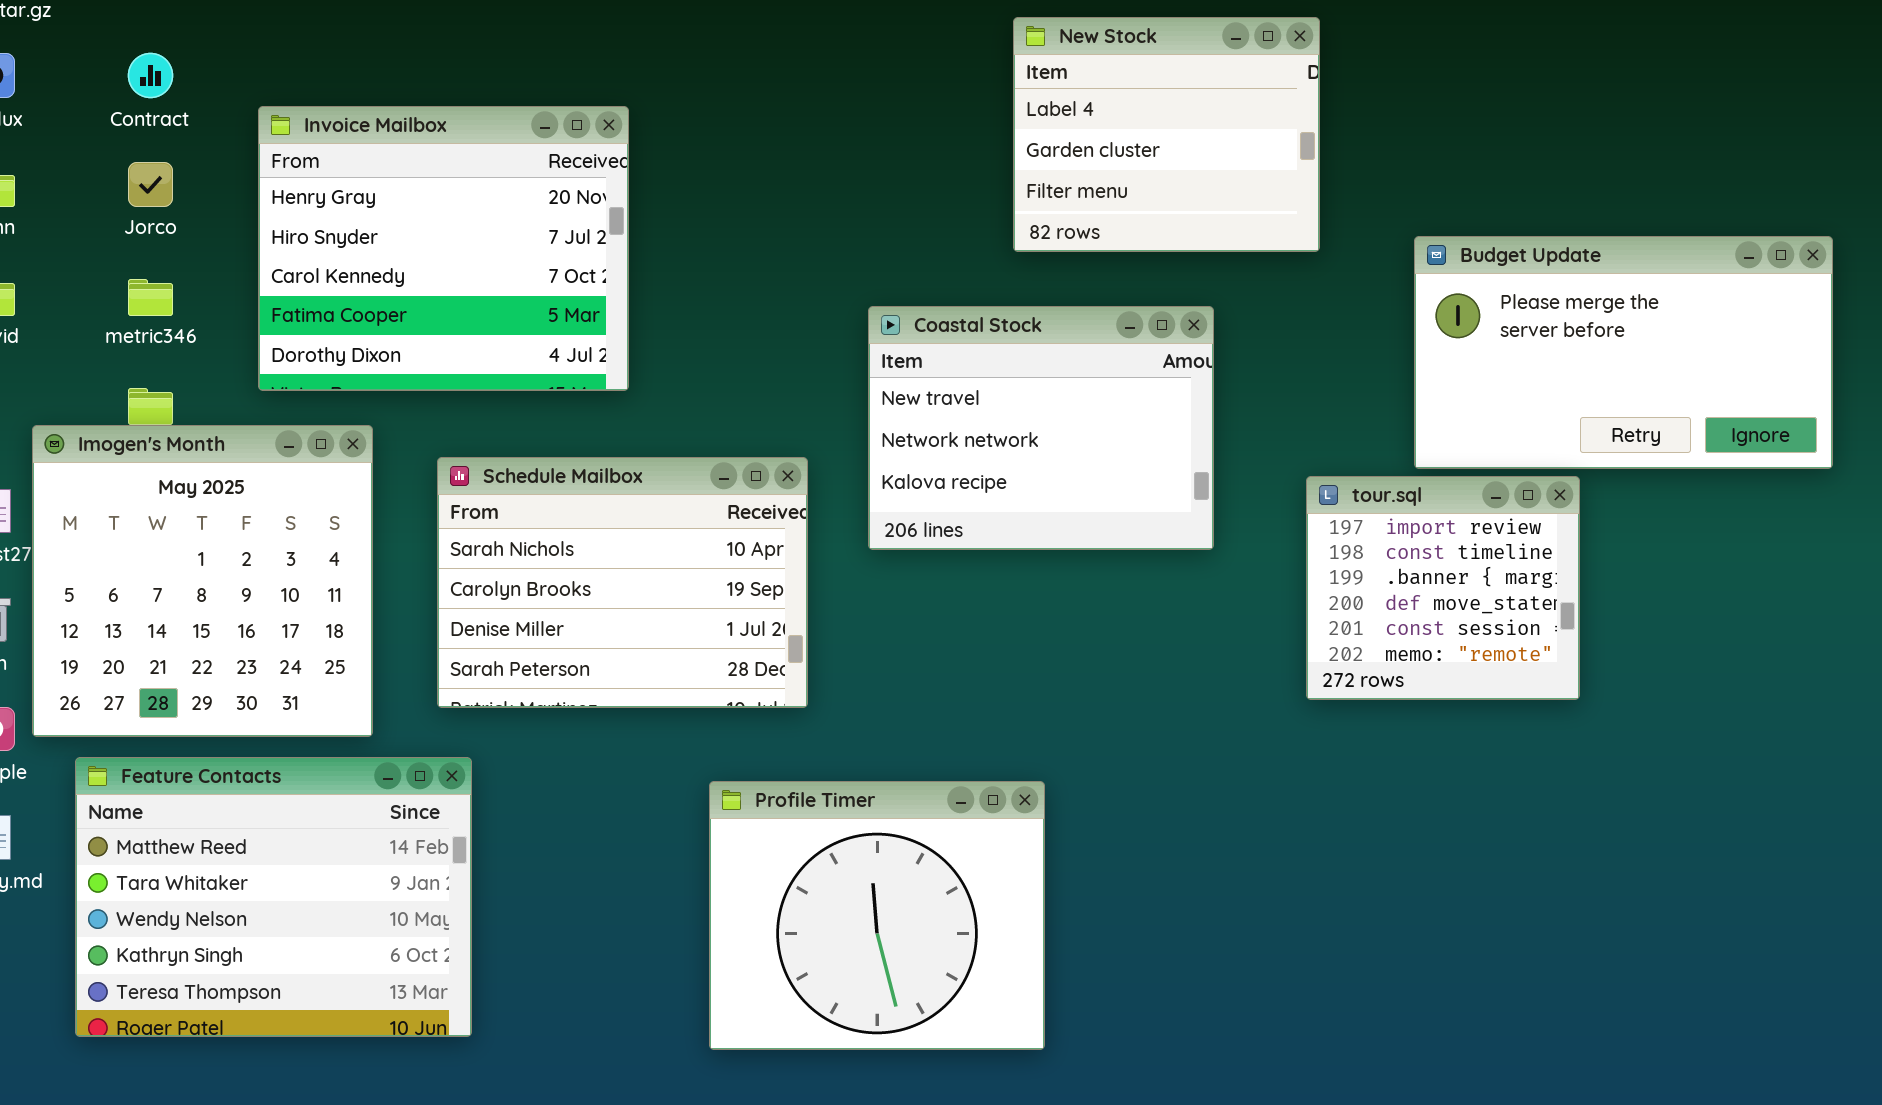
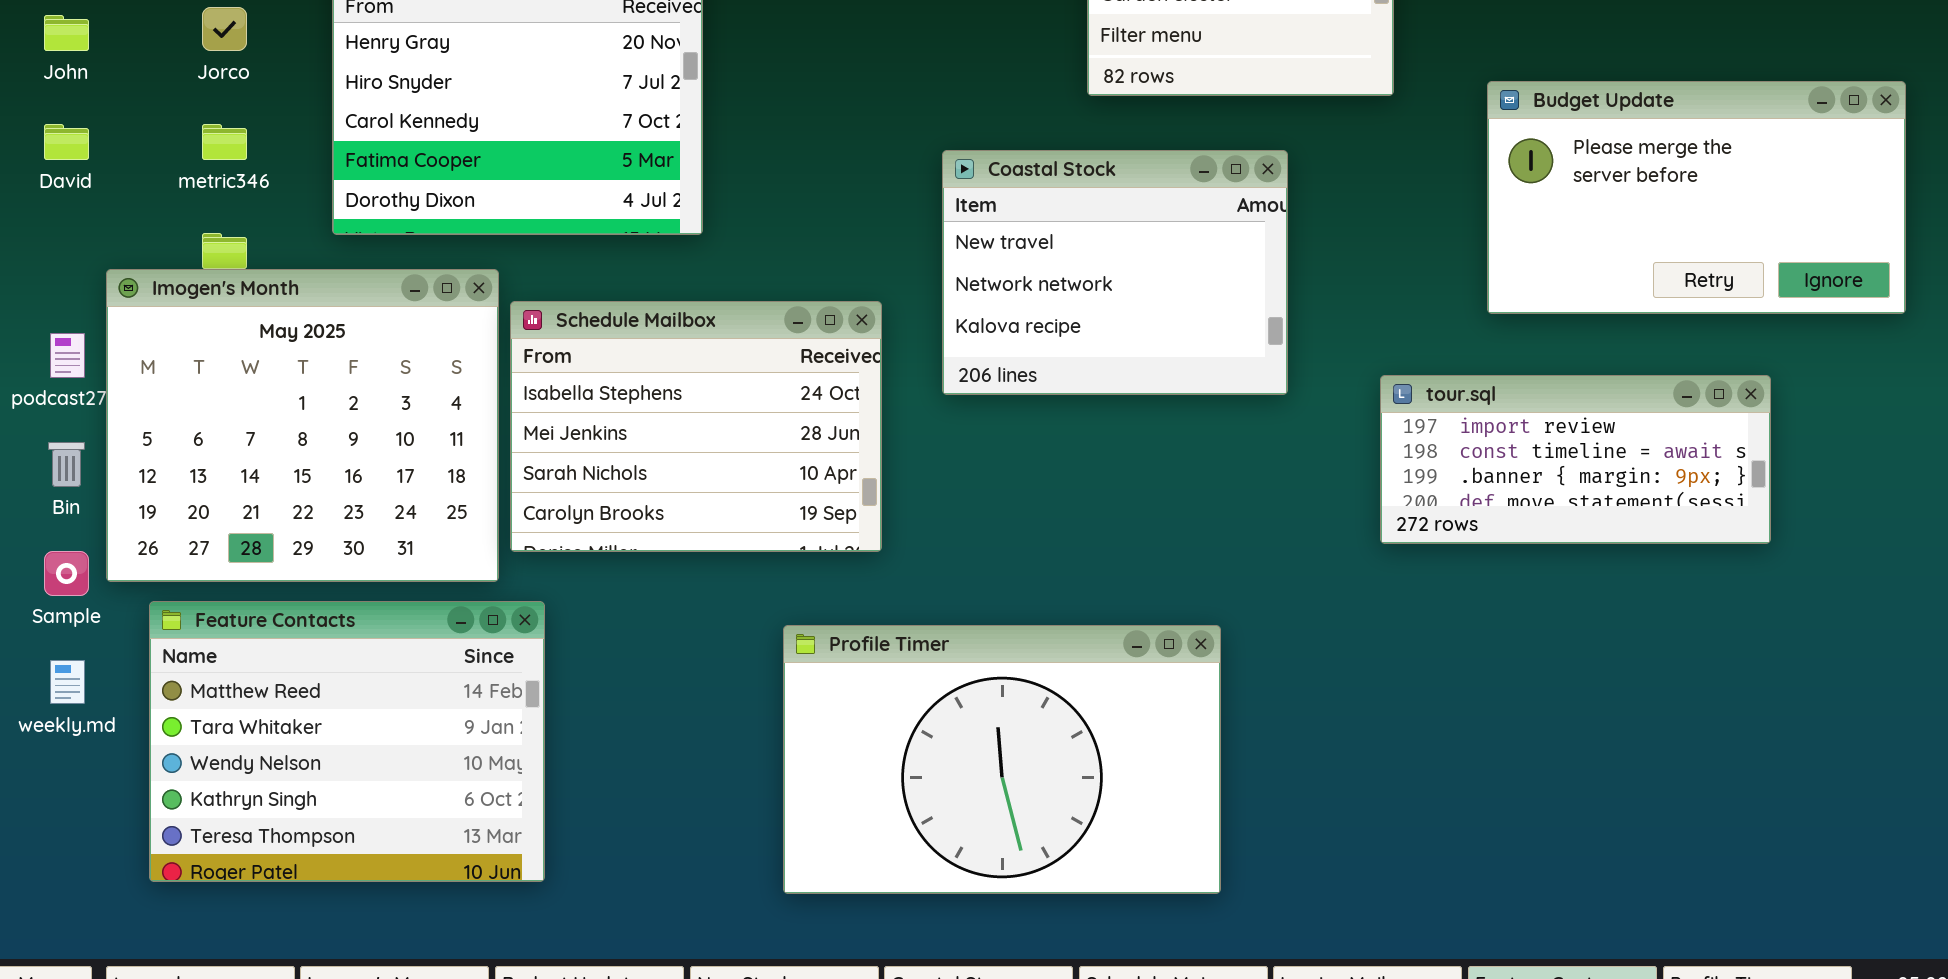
Imogen's Month: [32,425,373,737] -> [106,269,499,582], resized
Schedule Mailbox: [437,457,808,708] -> [510,301,882,552], scrolled up 2 rows
tour.sql: [1306,476,1580,700] -> [1380,375,1771,544], resized
Profile Timer: [709,781,1045,1050] -> [783,625,1221,894], resized

